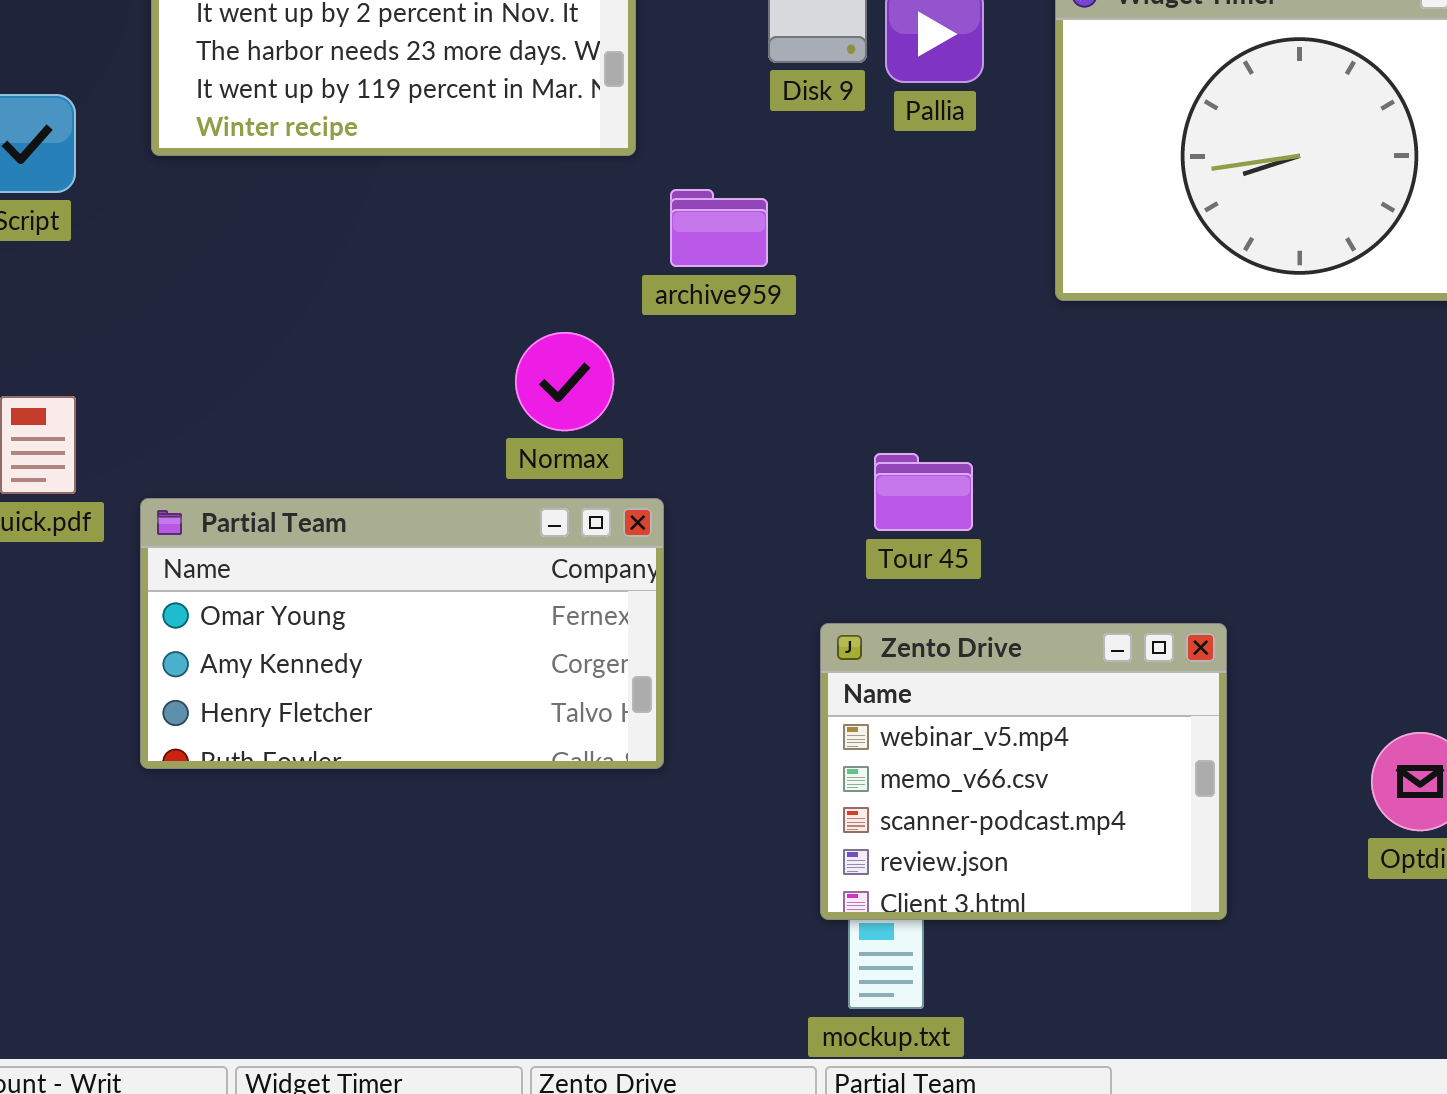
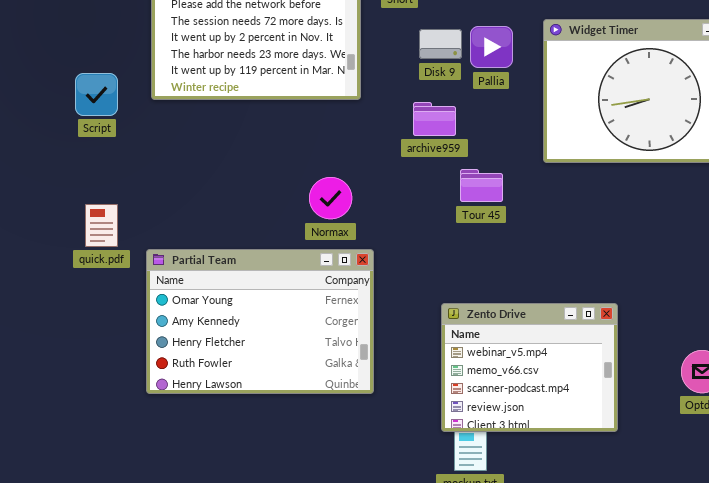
archive959: [670,189,768,267] -> [413,102,456,136], moved
Tour 45: [874,453,973,531] -> [460,169,503,202], moved
Partial Team: [140,498,664,769] -> [146,249,374,394], resized

